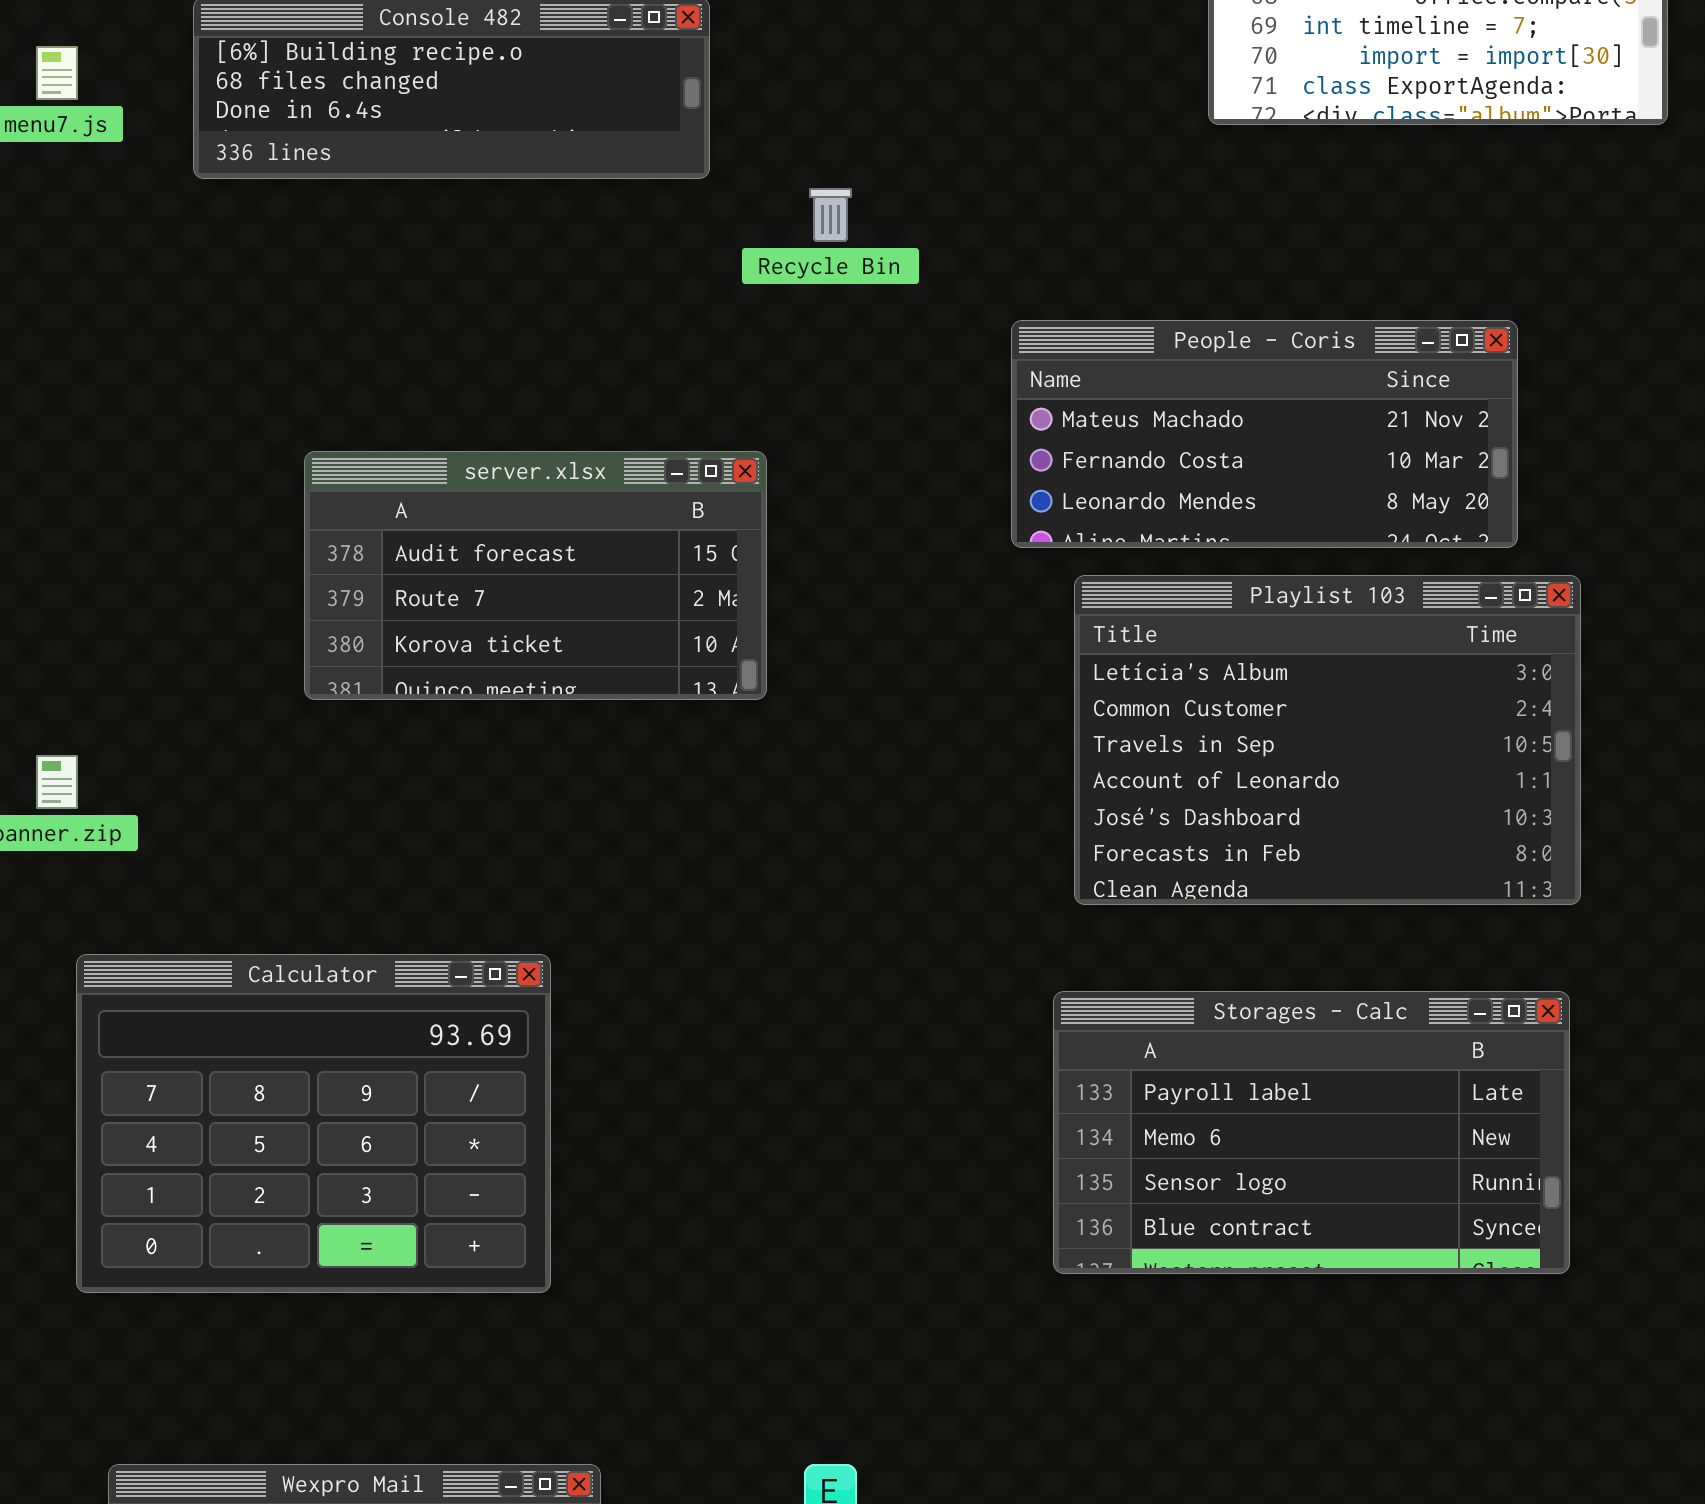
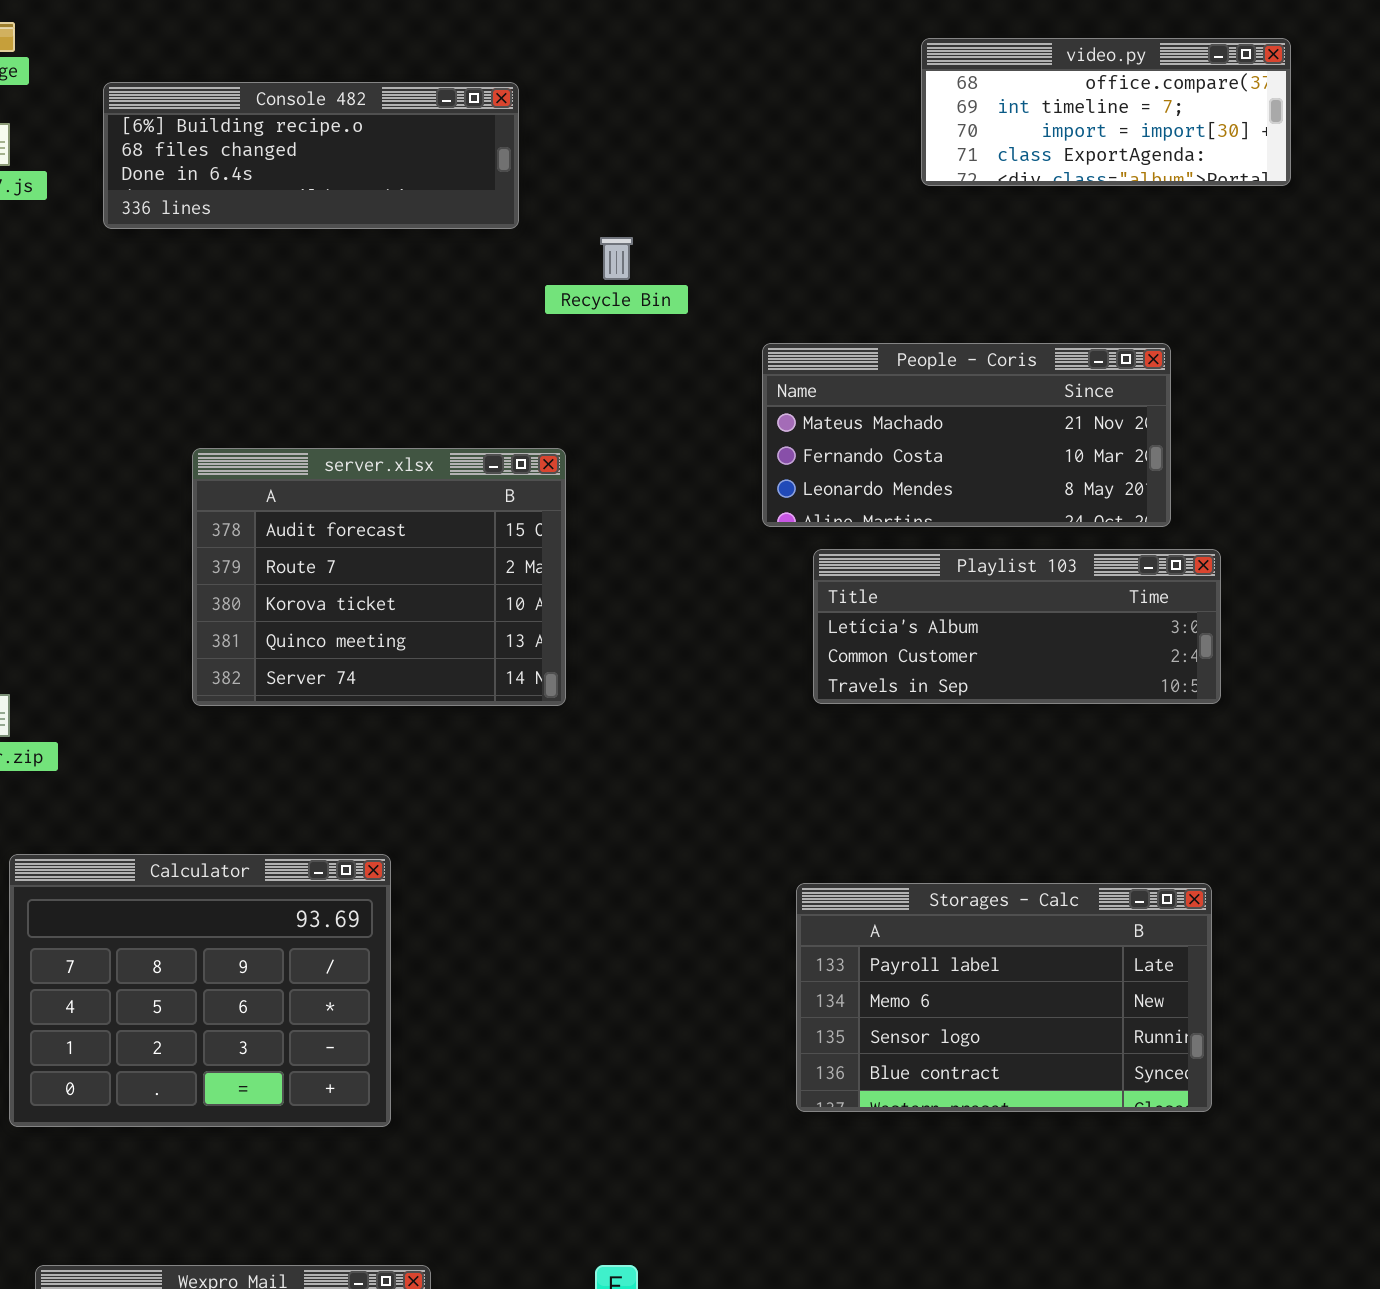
server.xlsx: [304,451,767,700] -> [192,448,566,706], resized
Playlist 103: [1074,575,1581,905] -> [813,549,1221,704], resized

